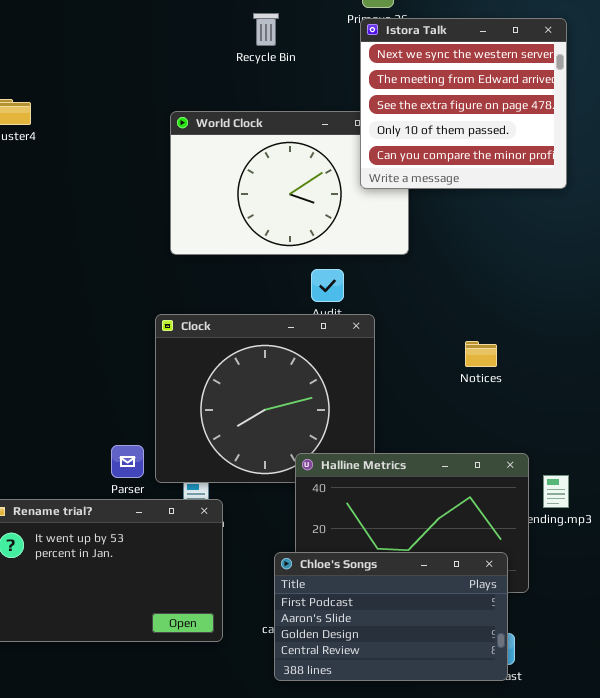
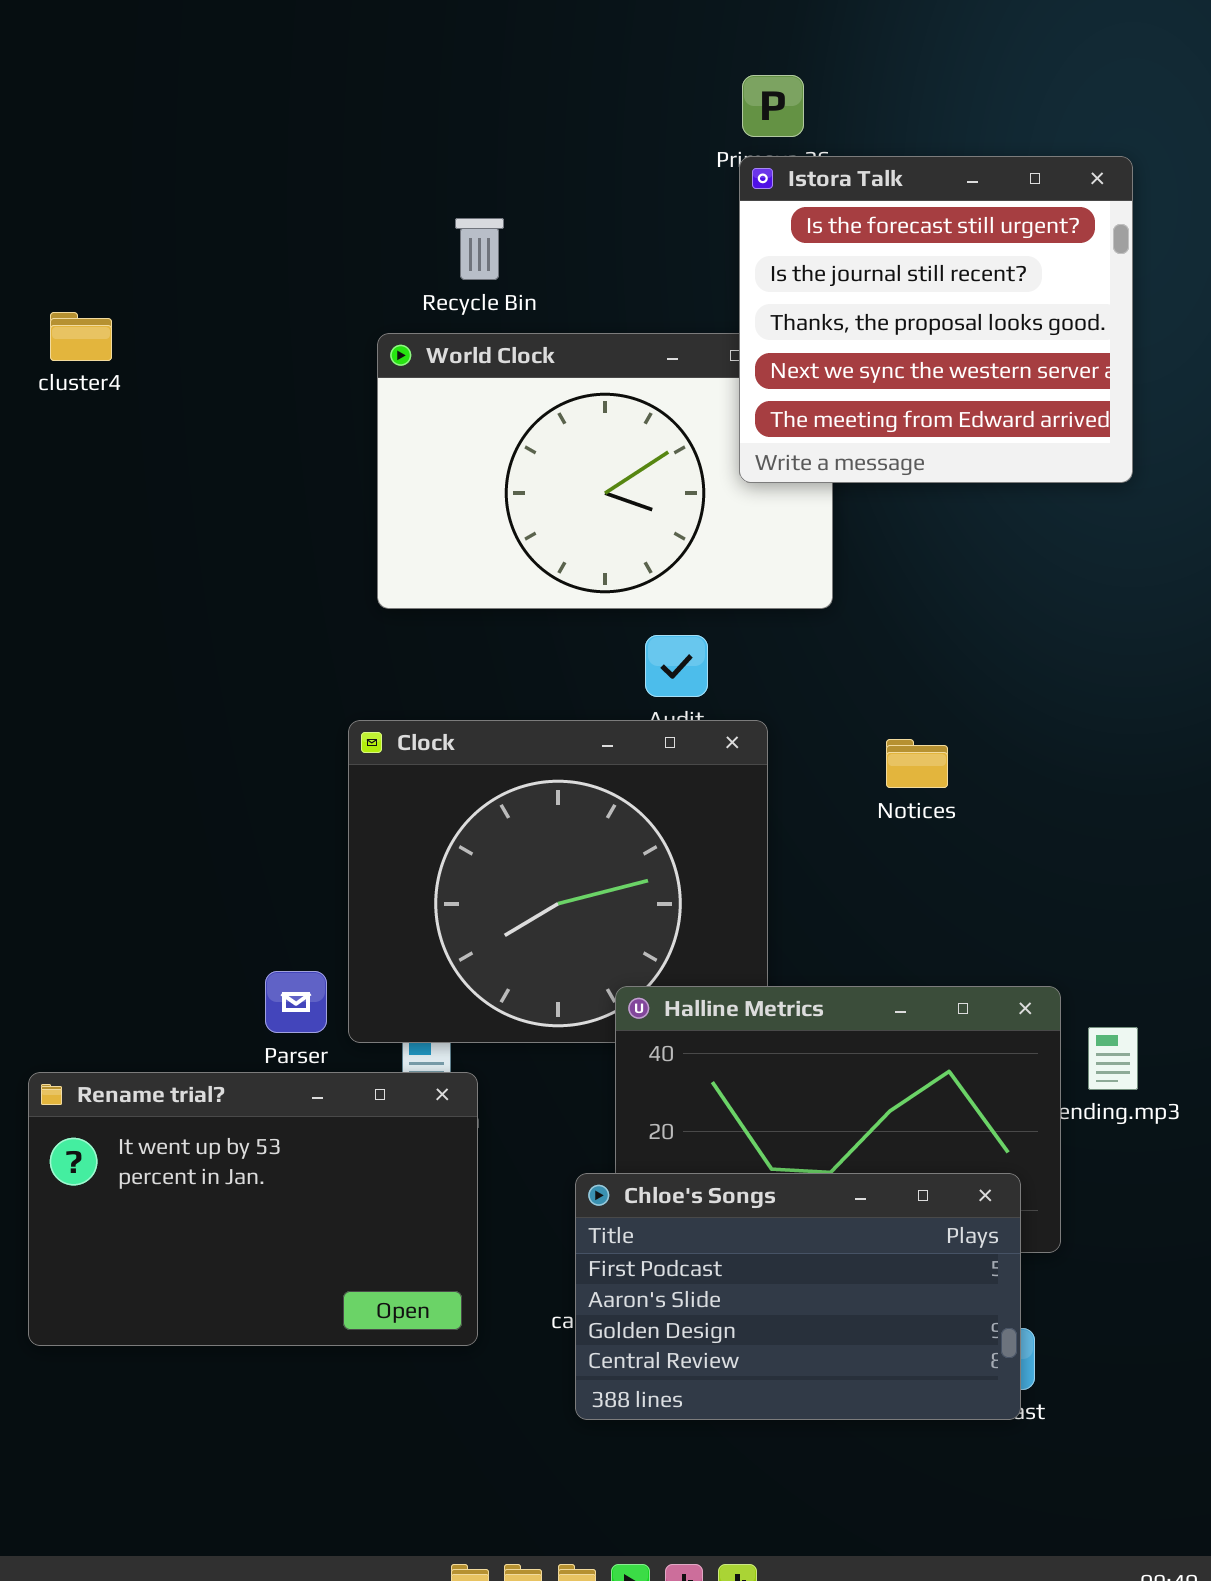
Recycle Bin: [253,13,279,46] -> [455,218,504,280], moved
Istora Talk: [360,18,567,189] -> [739,156,1133,483], scrolled up 3 rows
Notices: [465,341,497,367] -> [886,739,948,788], moved

